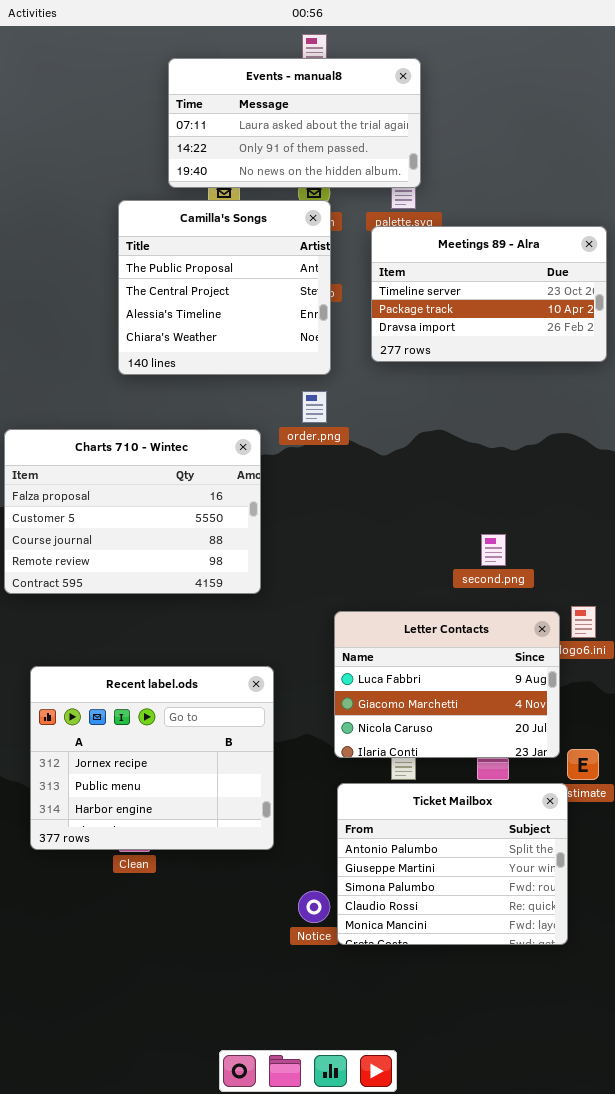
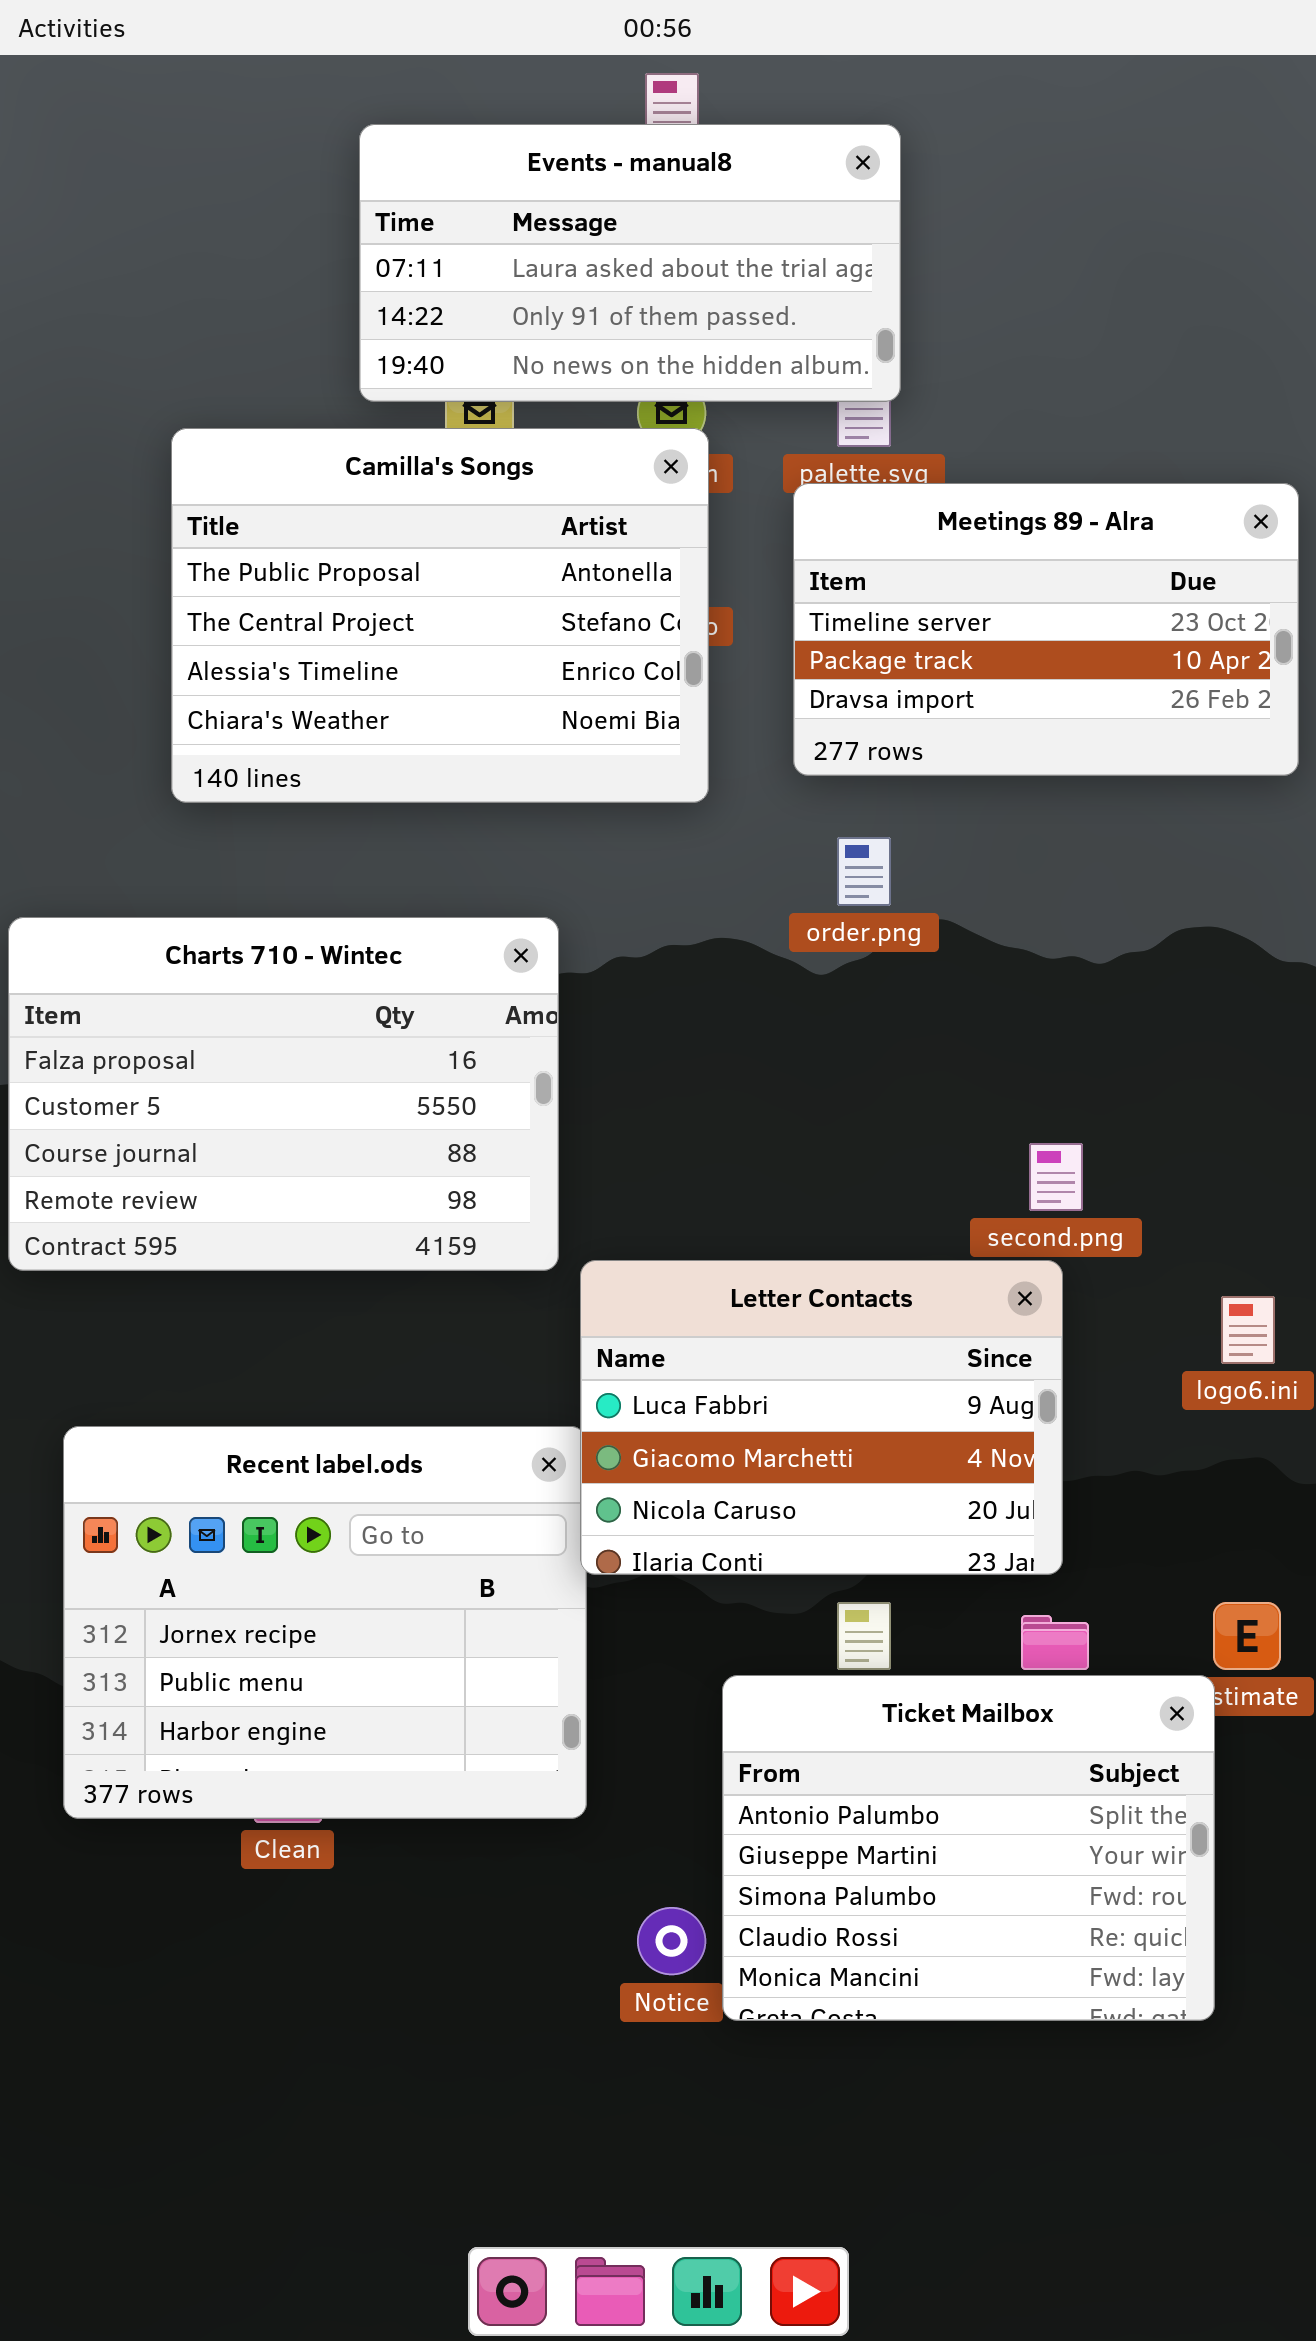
Camilla's Songs: [118,200,331,375] -> [171,428,709,803], resized
order.png: [302,391,327,423] -> [837,837,891,906], moved
Letter Contacts: [334,611,560,758] -> [580,1260,1063,1575], moved

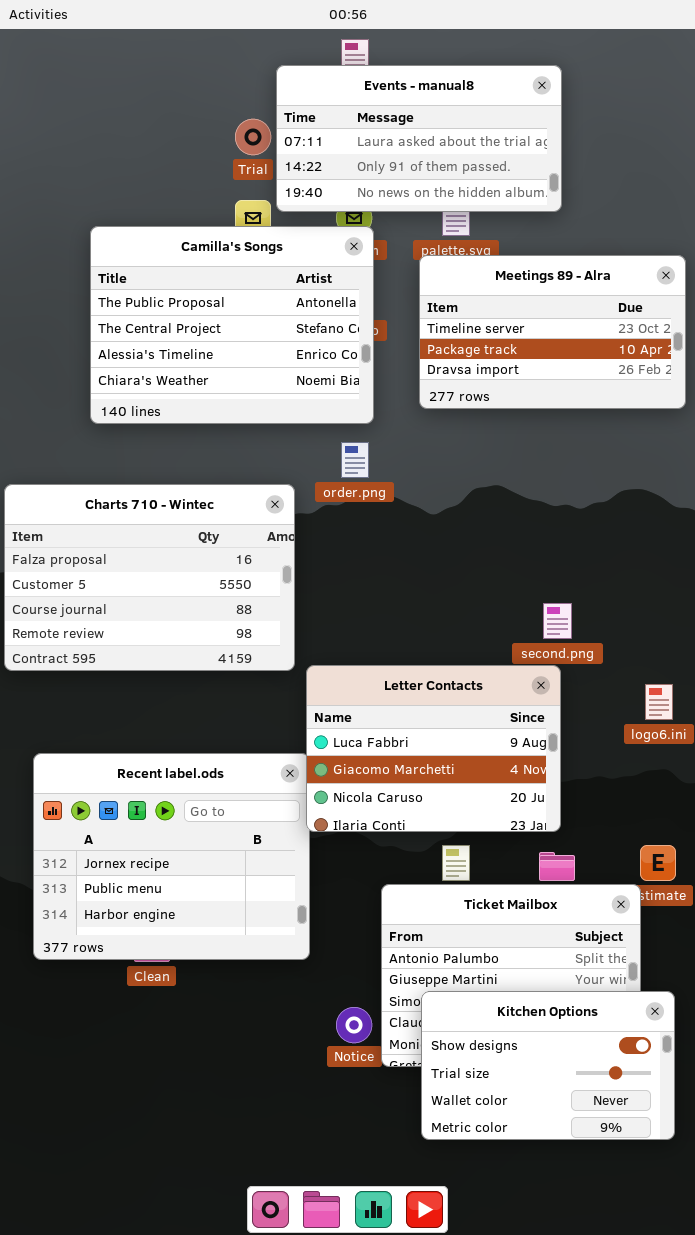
Events - manual8: [359,124,901,402] -> [276,65,562,212], moved
order.png: [837,837,891,906] -> [341,442,369,478], moved
Kitchen Options: none -> [421,991,675,1140], opened

